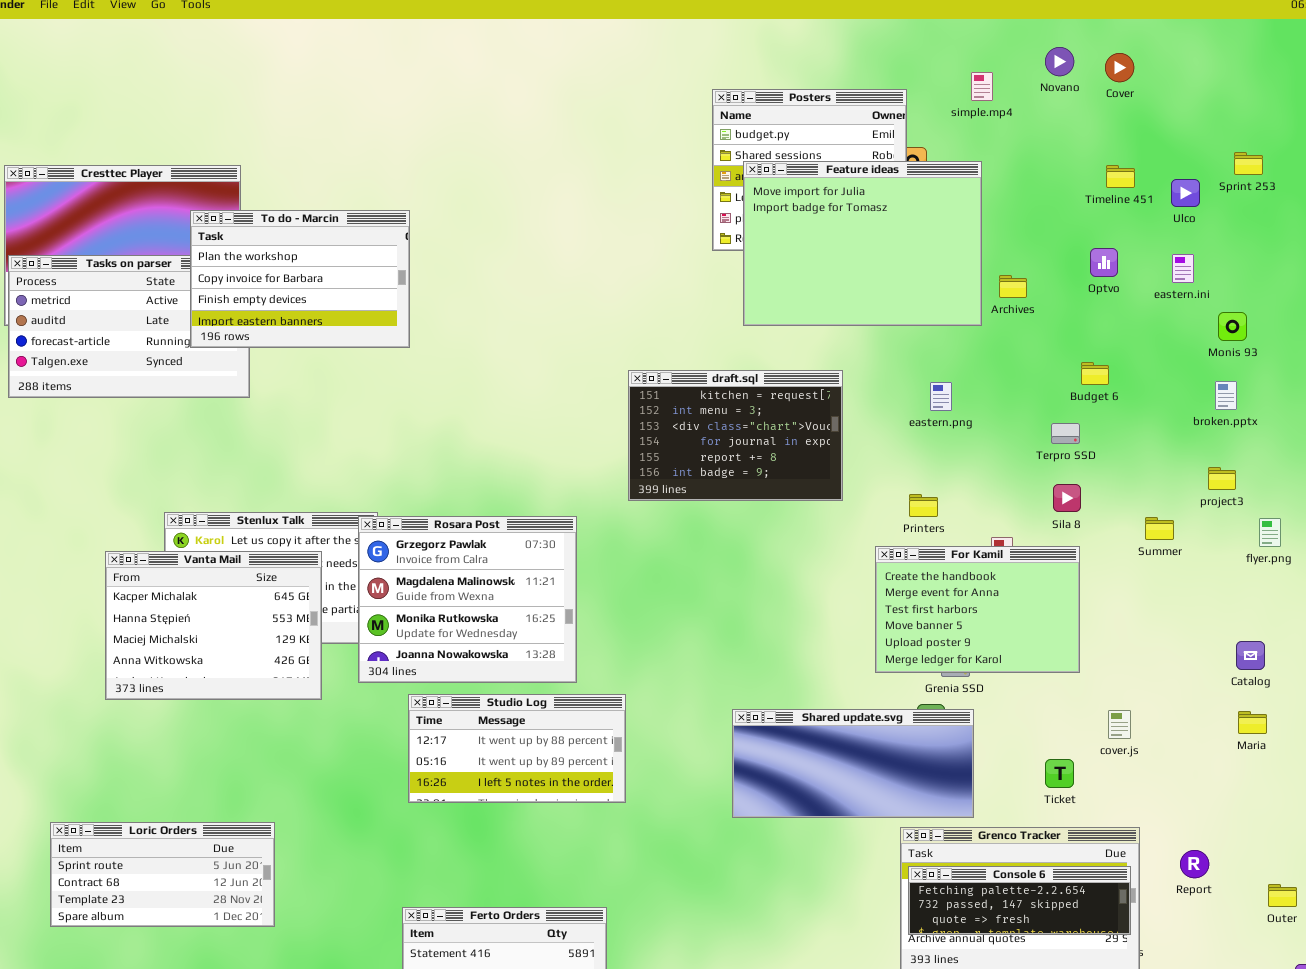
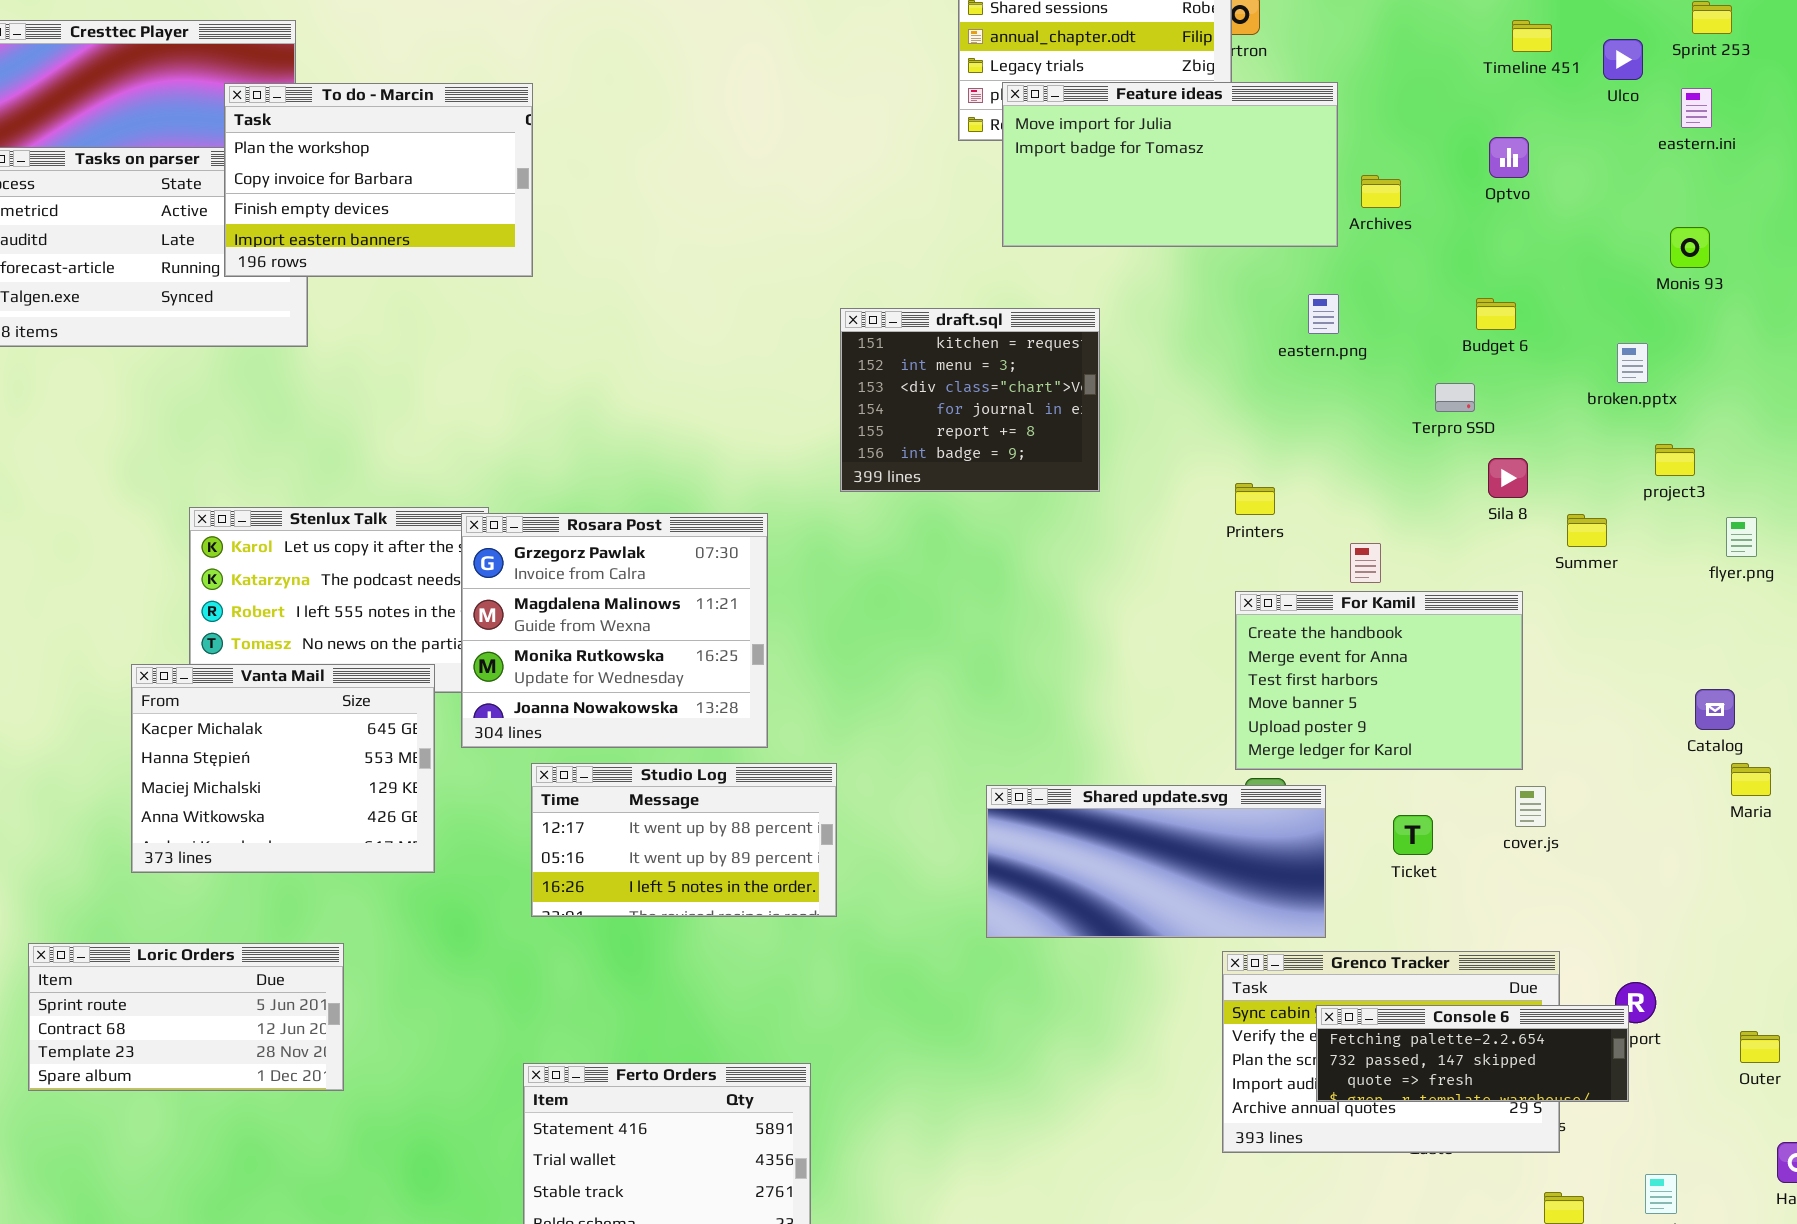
Feature ideas: [743,161,982,326] -> [1002,82,1338,247], resized
eastern.ini: [1172,254,1194,283] -> [1681,88,1712,128], moved
draft.sql: [628,370,843,501] -> [840,308,1100,492], resized
broken.pptx: [1215,381,1237,410] -> [1617,343,1648,383], moved
eastern.png: [930,382,952,411] -> [1308,294,1339,334], moved
Sila 8: [1053,484,1081,512] -> [1488,458,1528,498], moved
For Kamil: [875,546,1080,673] -> [1235,591,1523,770], moved
Vanta Mail: [105,551,322,700] -> [131,664,435,873], moved
Maria: [1238,711,1267,734] -> [1731,763,1771,796], moved
Ticket: [1045,759,1074,788] -> [1393,815,1433,855], moved
Console 6: [908,866,1131,935] -> [1316,1005,1629,1102], moved

